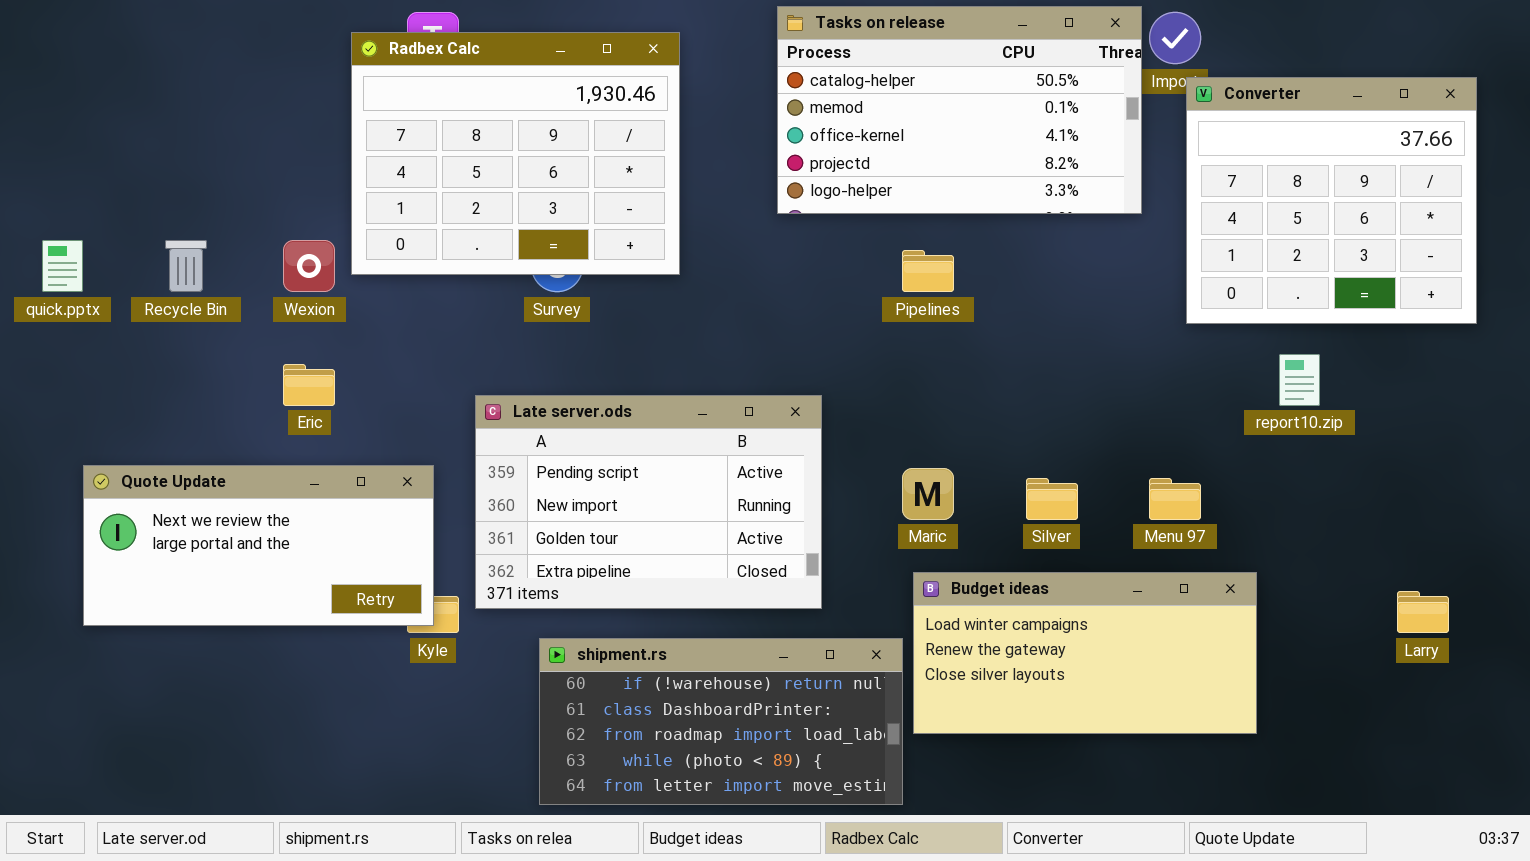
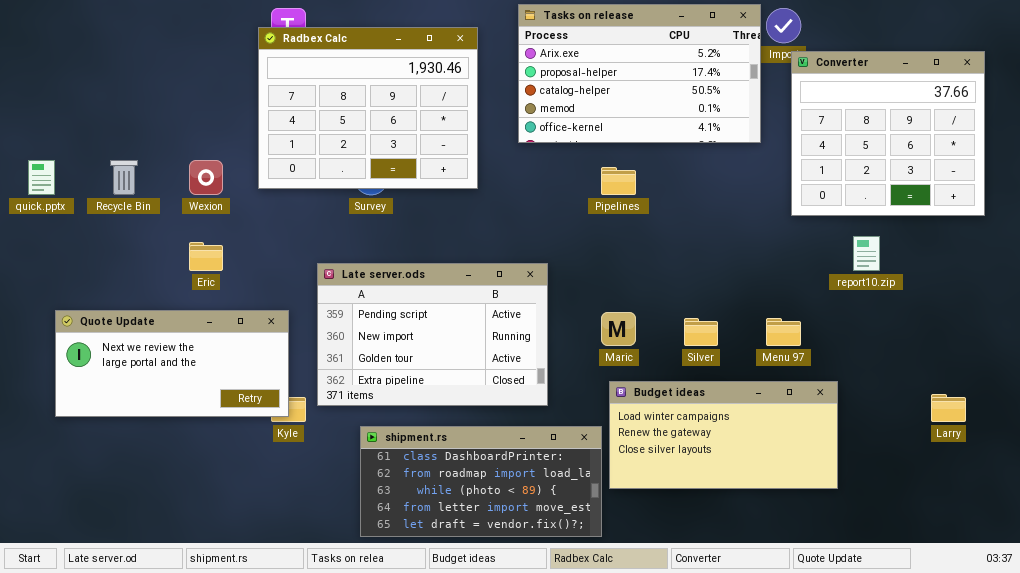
Tasks on release: [777,6,1142,214] -> [518,4,761,143], scrolled up 2 rows
Radbex Calc: [351,32,680,275] -> [258,27,478,189], moved
shipment.rs: [539,638,903,805] -> [360,426,602,537], scrolled down 1 row

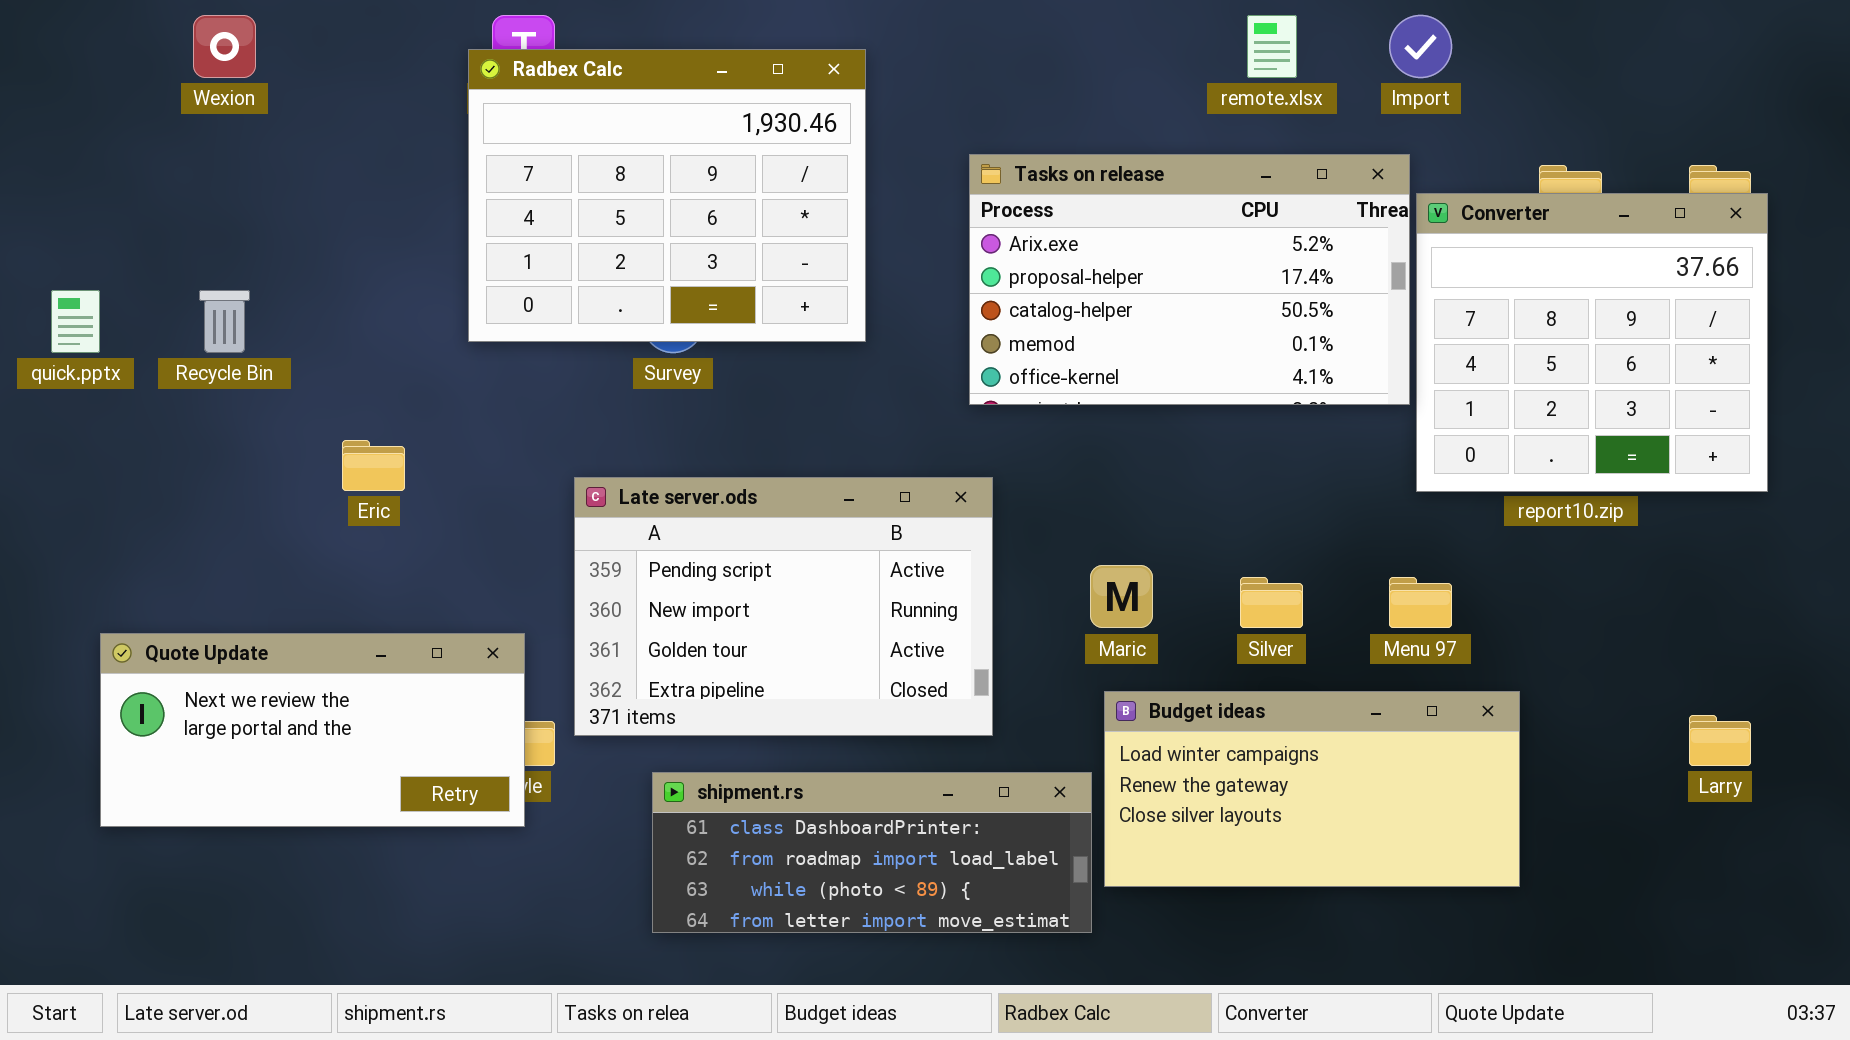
Tasks on release: [518,4,761,143] -> [969,154,1410,405], moved
Converter: [791,51,985,216] -> [1416,193,1768,492], moved
Wexion: [189,160,223,195] -> [193,15,256,78], moved
Quote Update: [55,310,289,417] -> [100,633,525,827], moved
shipment.rs: [360,426,602,537] -> [652,772,1092,933], resized

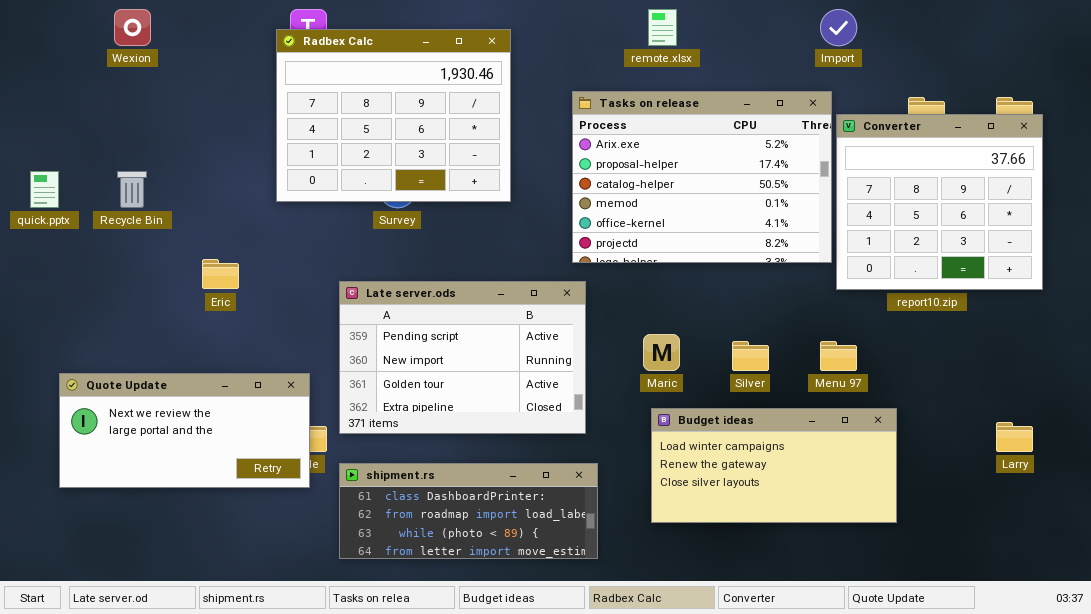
remote.xlsx: [1247,15,1297,78] -> [648,9,677,46], moved
Tasks on release: [969,154,1410,405] -> [572,91,832,263], resized
shipment.rs: [652,772,1092,933] -> [339,463,598,559], moved

